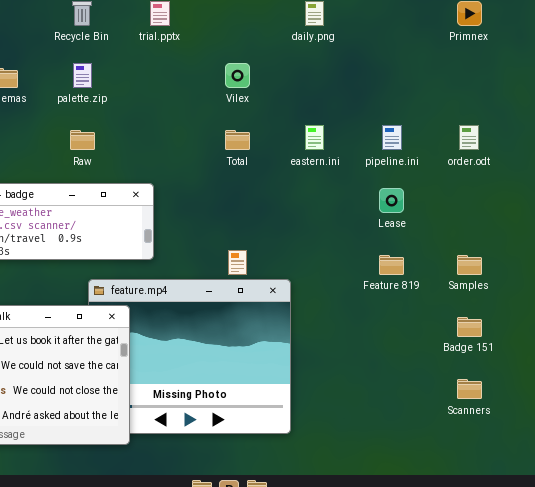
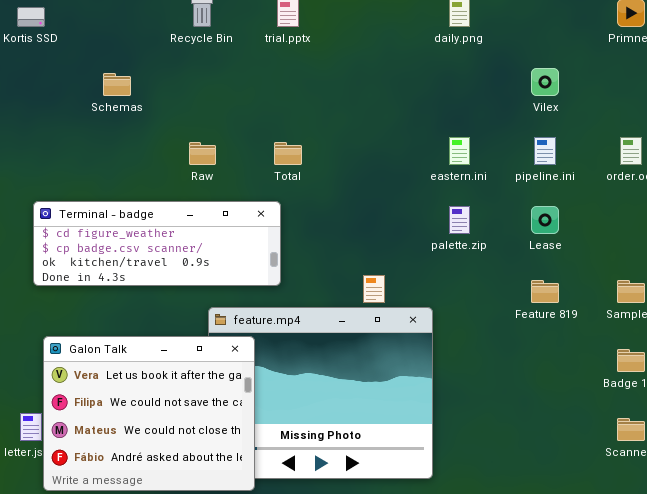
palette.zip: [73,63,92,88] -> [449,206,470,234], moved
Vilex: [225,63,250,88] -> [531,68,559,96], moved
Total: [225,130,250,150] -> [274,142,302,165], moved

